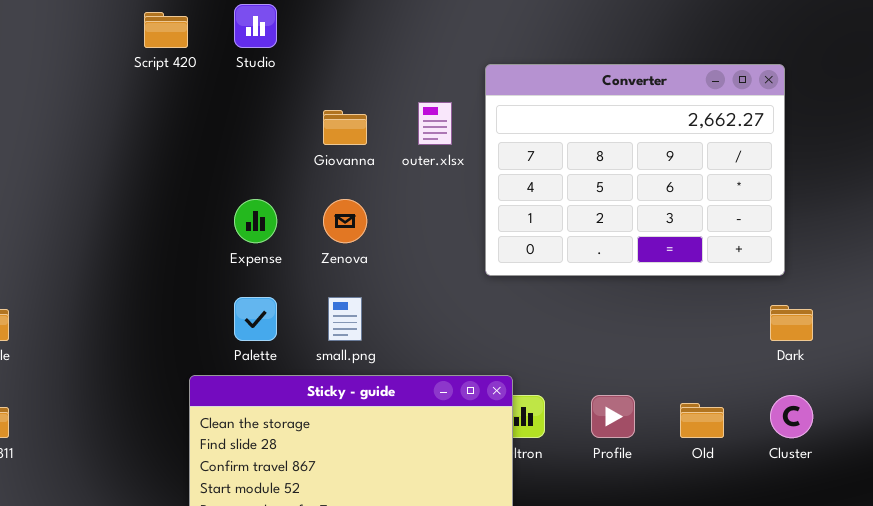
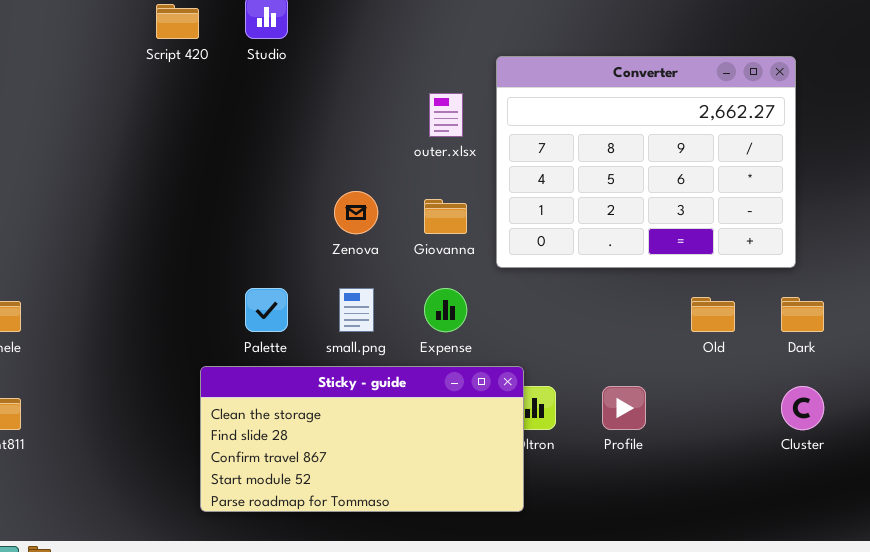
Giovanna: [323,110,367,145] -> [424,199,467,234], moved
Expense: [234,199,277,243] -> [424,288,467,332], moved
Old: [680,403,724,438] -> [691,297,735,332], moved

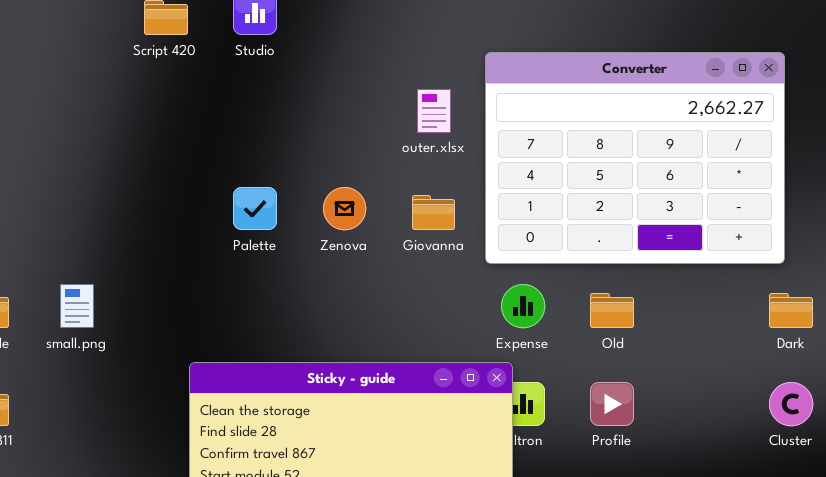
Palette: [245,288,288,332] -> [233,187,277,230], moved
small.png: [339,288,374,332] -> [60,284,94,328], moved
Expense: [424,288,467,332] -> [501,284,545,328], moved
Old: [691,297,735,332] -> [590,293,634,328], moved

